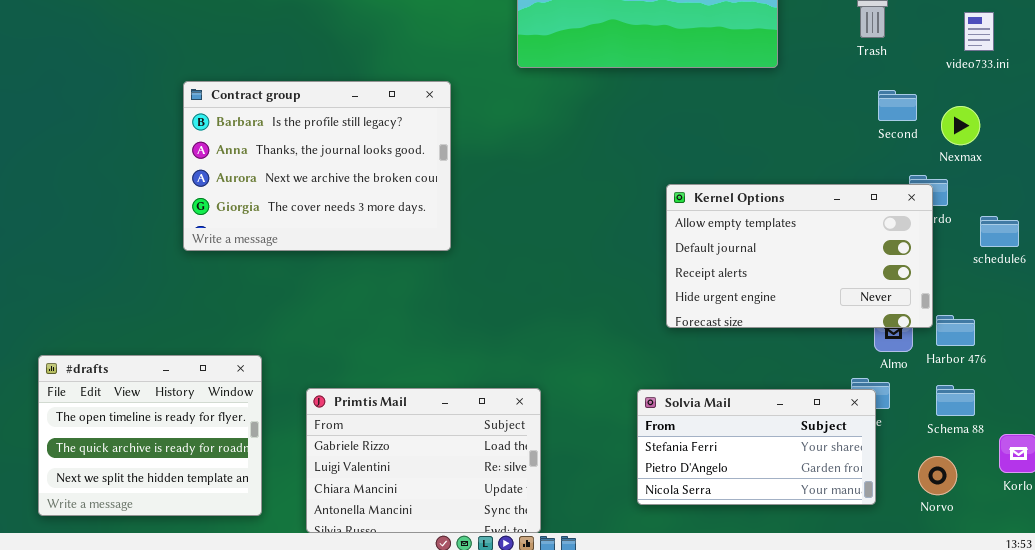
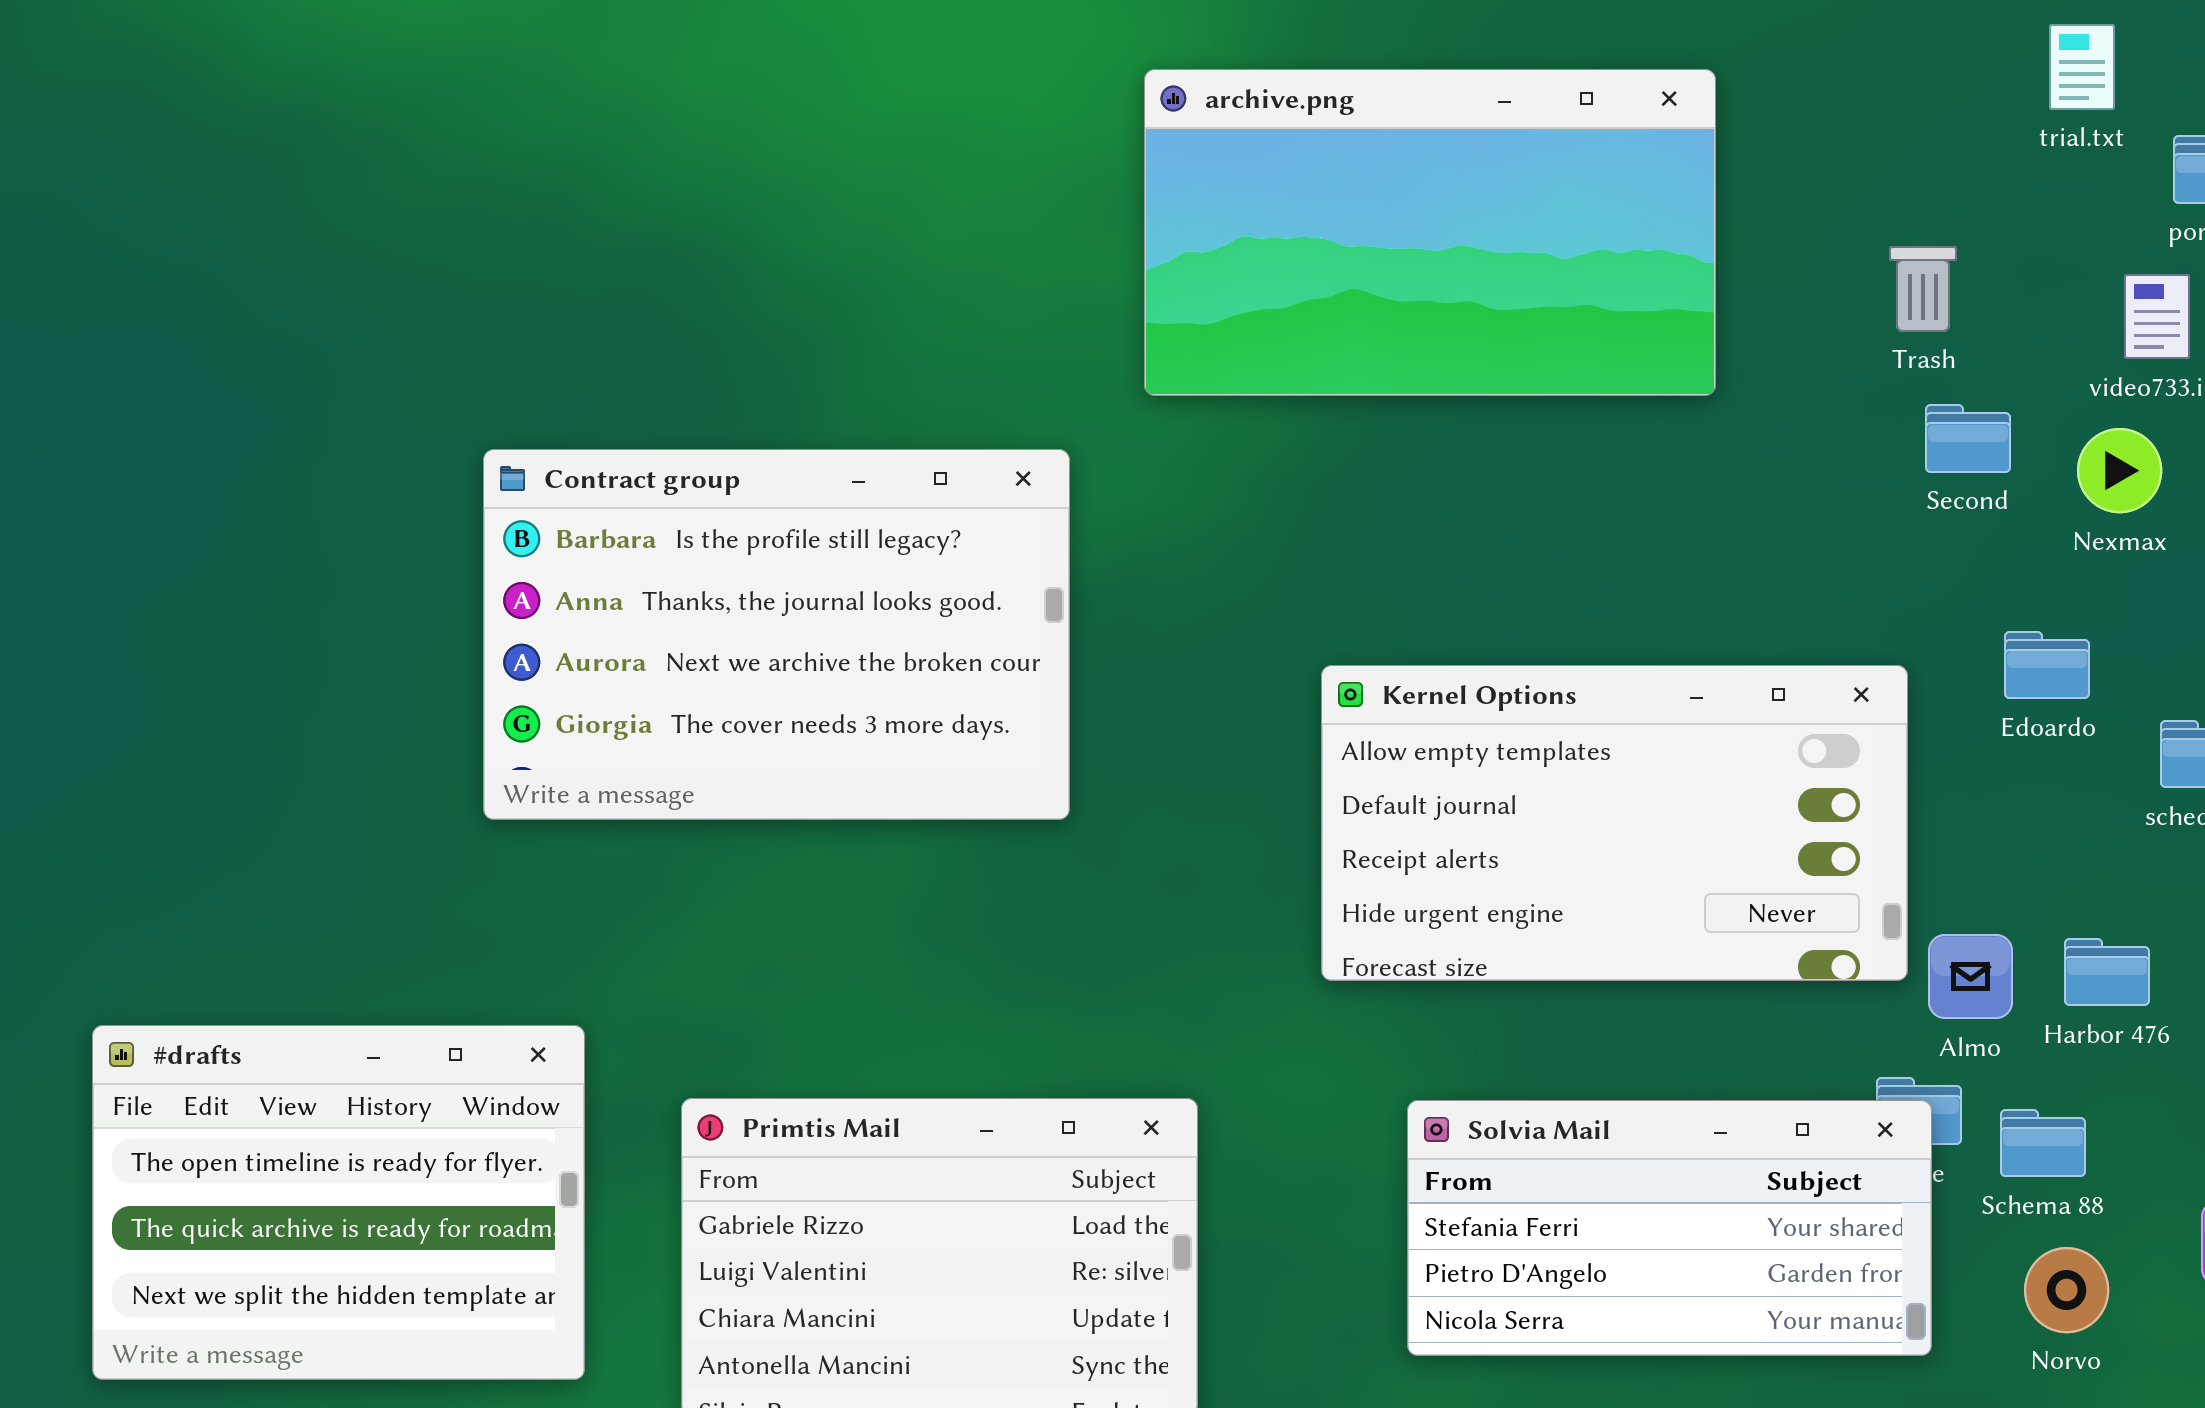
Contract group: [183,81,451,251] -> [483,449,1070,820], moved
Second: [878,90,917,121] -> [1925,404,2011,473], moved
Nexmax: [941,106,980,145] -> [2077,428,2162,513], moved
Kernel Options: [666,184,933,328] -> [1321,665,1908,981], moved
Schema 88: [936,385,975,416] -> [2000,1109,2086,1177], moved

